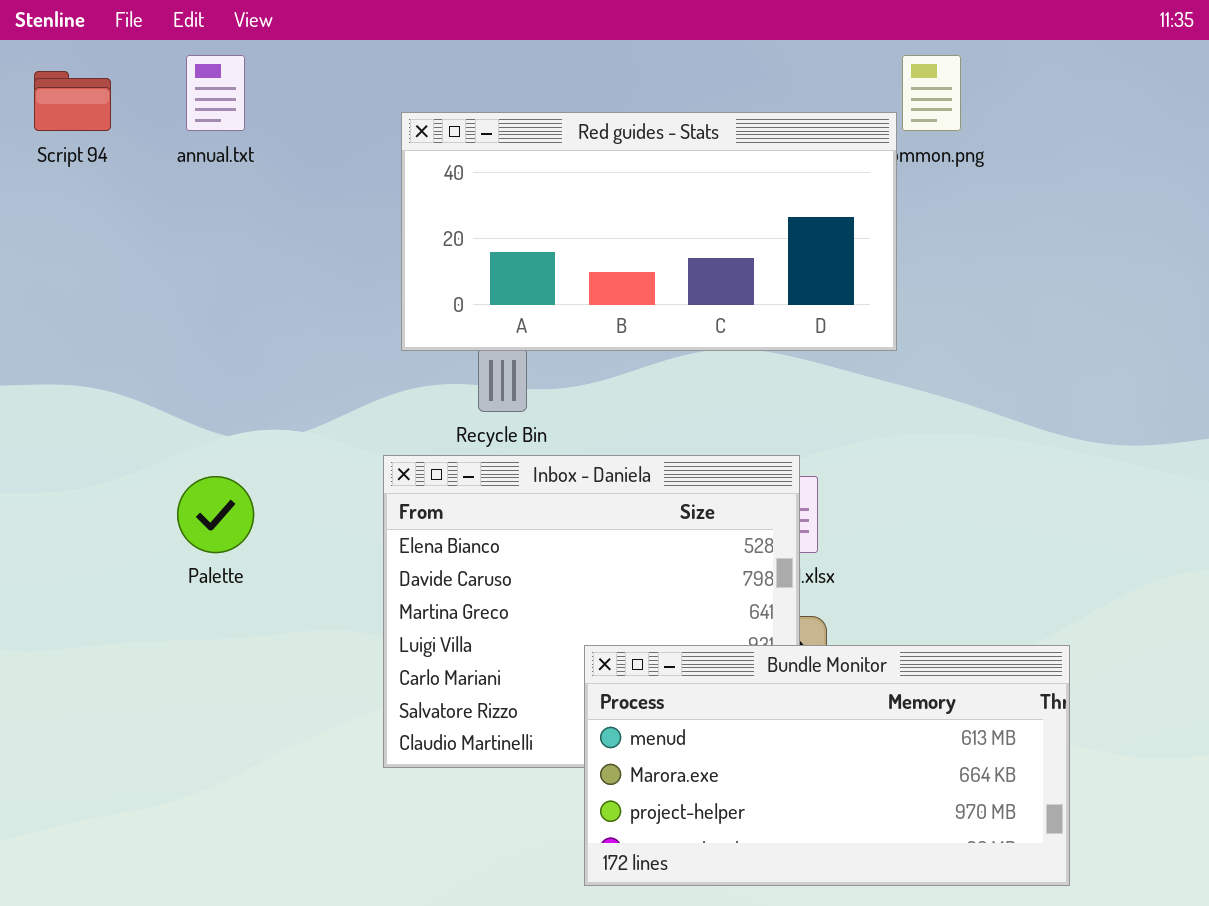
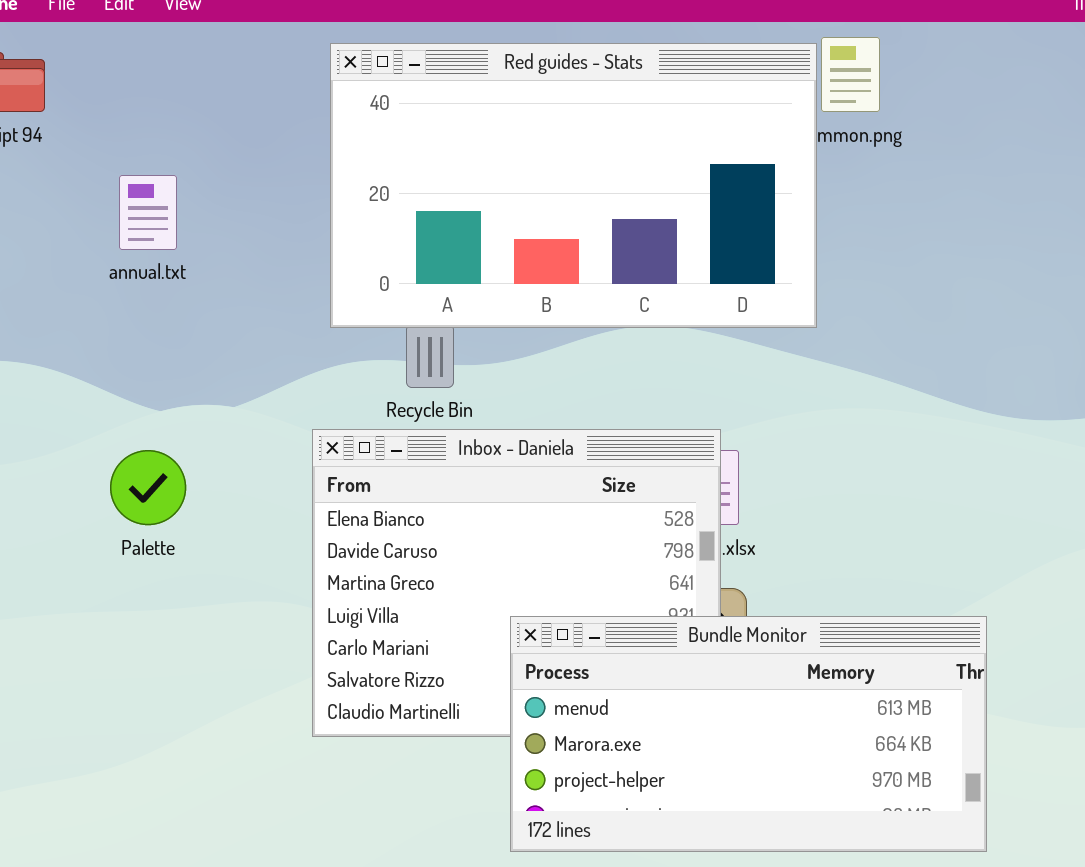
annual.txt: [186,55,245,131] -> [119,175,177,250], moved
Red guides - Stats: [401,112,897,351] -> [330,43,817,328], resized

